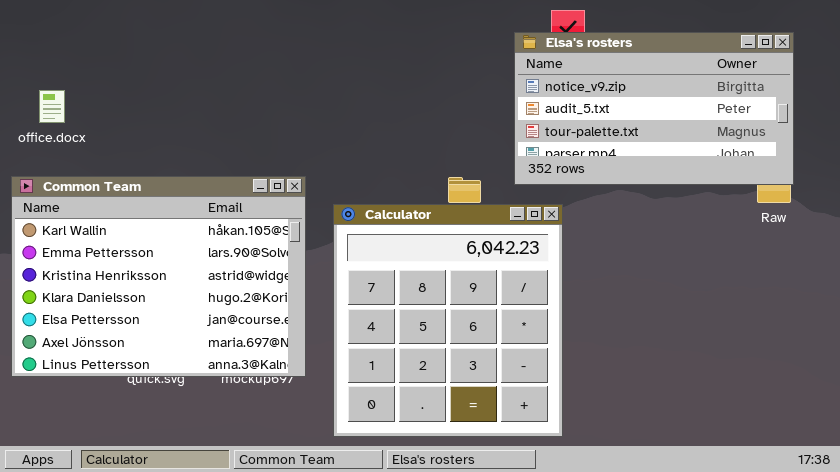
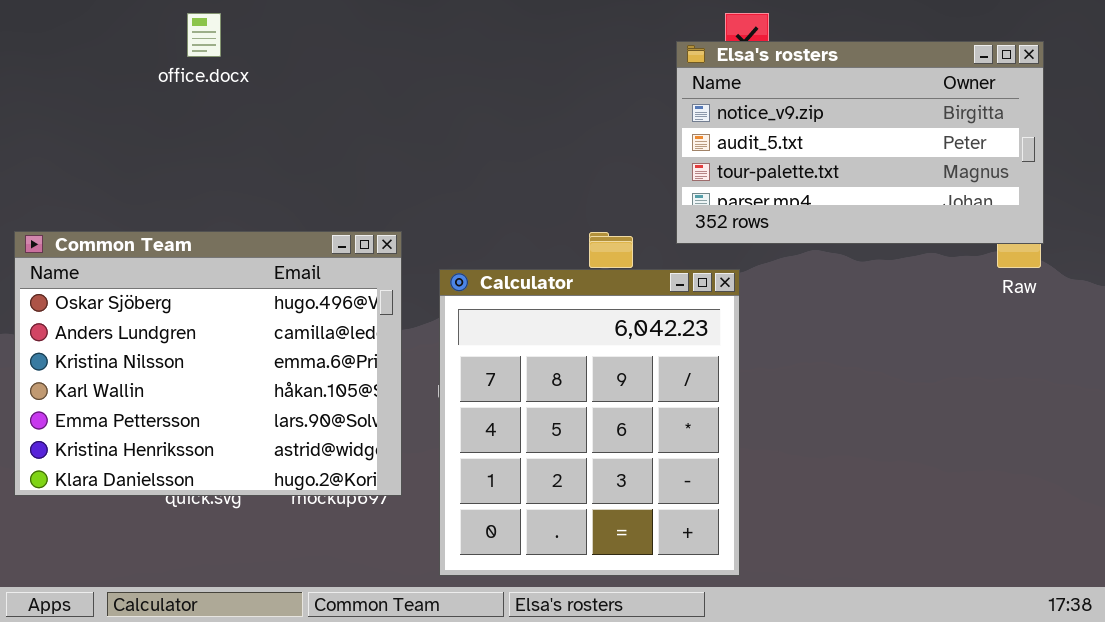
office.docx: [39,90,65,123] -> [187,13,221,57], moved
Common Team: [11,176,306,377] -> [14,231,402,496], scrolled up 3 rows

